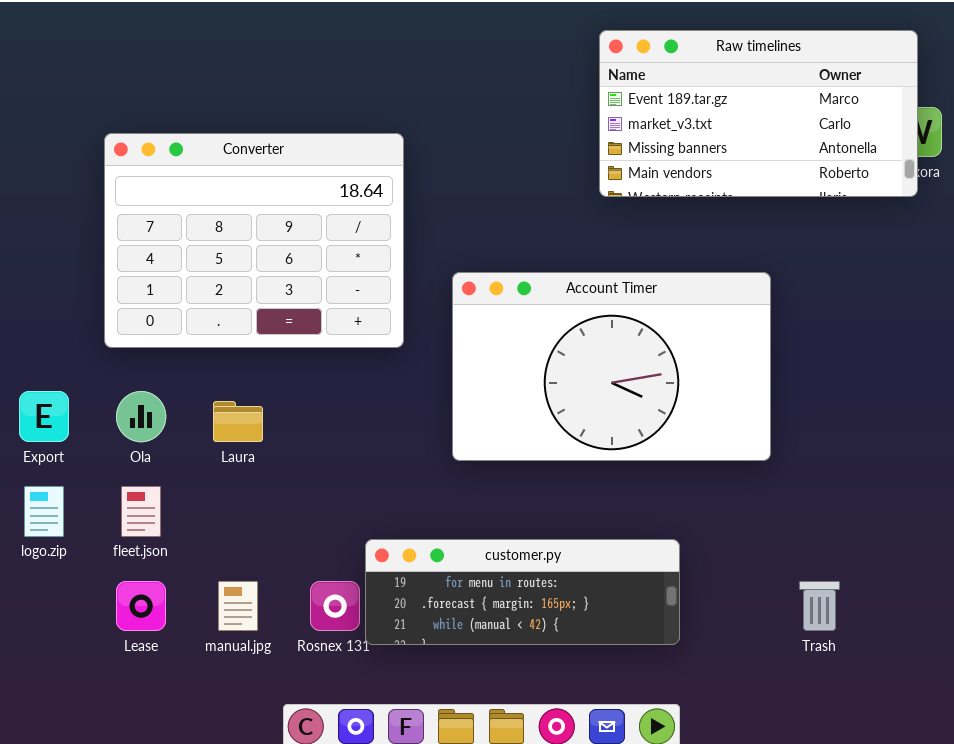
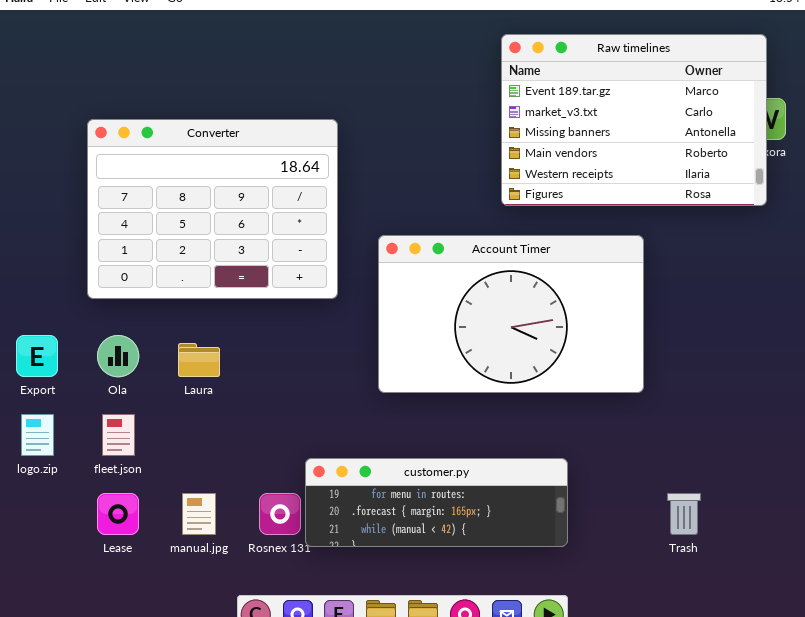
Raw timelines: [599,30,918,197] -> [501,34,767,206], resized

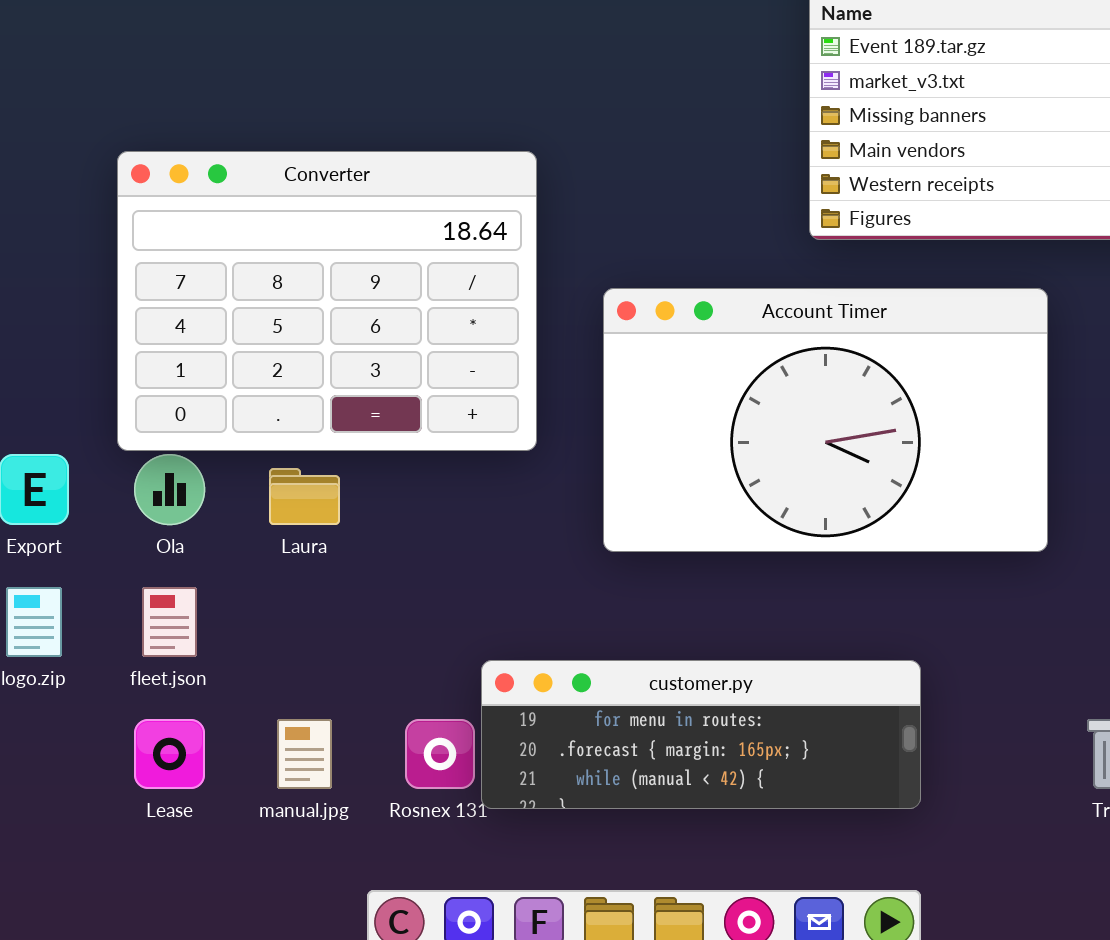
Converter: [87,119,338,299] -> [117,151,537,451], moved

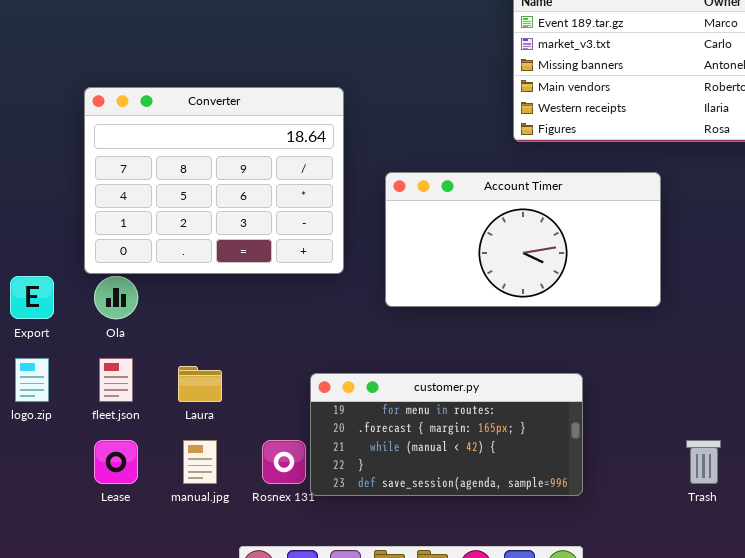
Account Timer: [603,288,1048,552] -> [385,172,661,307], resized
Laura: [269,468,340,525] -> [178,366,222,402], moved
customer.py: [481,660,921,809] -> [310,373,583,496], resized

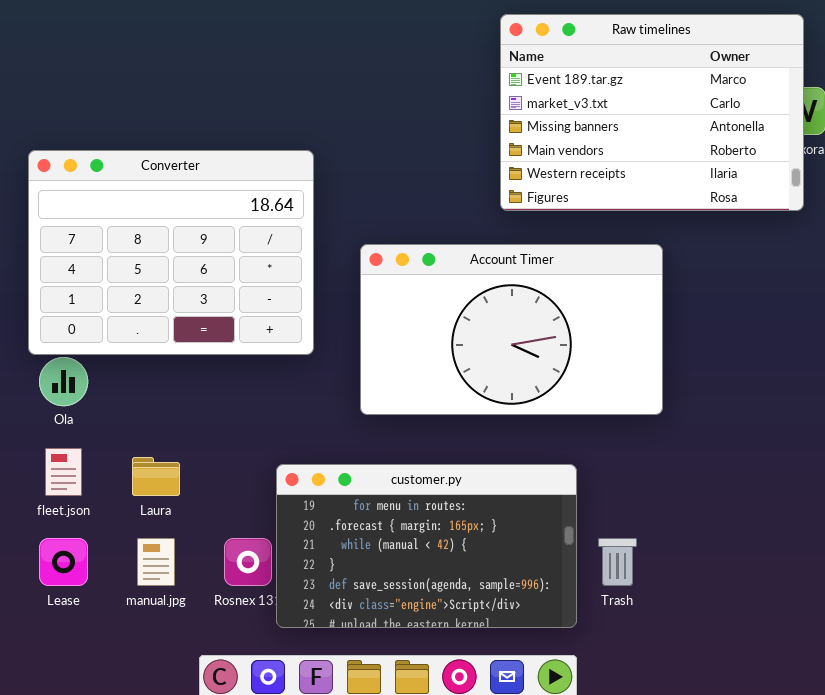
Account Timer: [385,172,661,307] -> [360,244,663,415], resized
customer.py: [310,373,583,496] -> [276,464,577,628], resized
Trash: [686,440,721,484] -> [598,538,637,586], moved

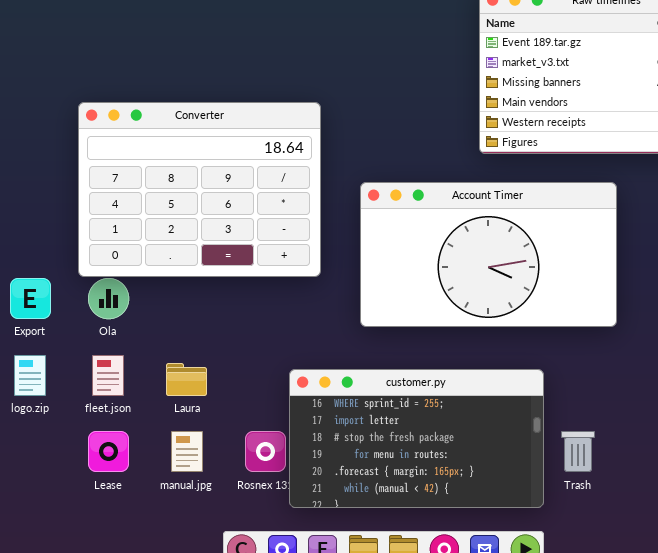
customer.py: [276,464,577,628] -> [289,369,544,508], scrolled up 3 rows

